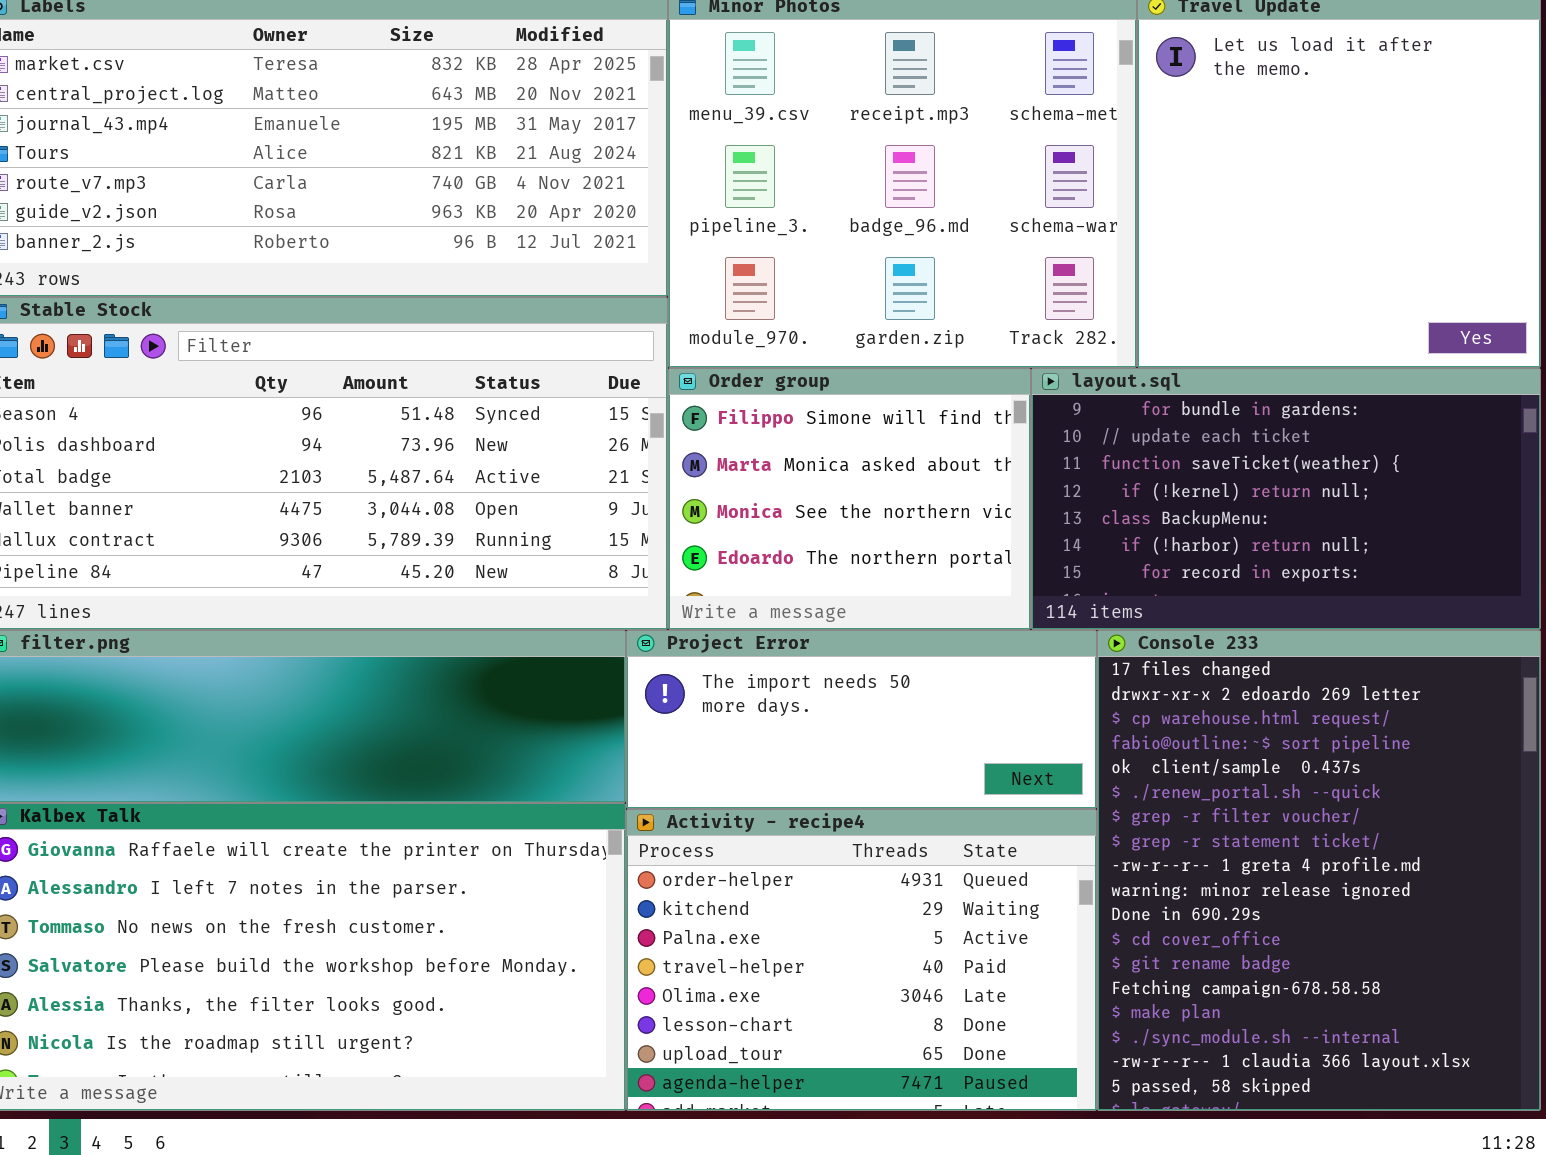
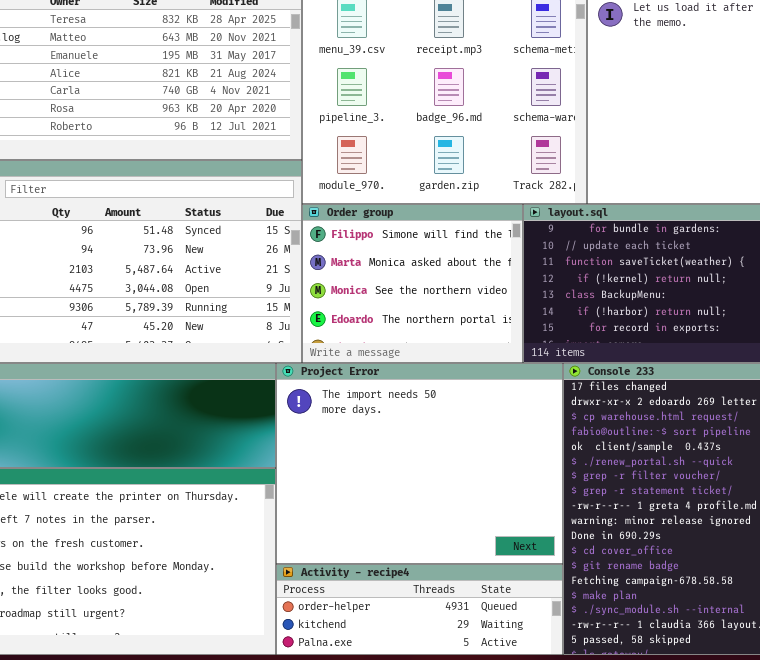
Project Error: [626,630,1097,809] -> [276,363,563,564], resized
Activity - recipe4: [626,809,1097,1111] -> [276,564,563,655], resized

